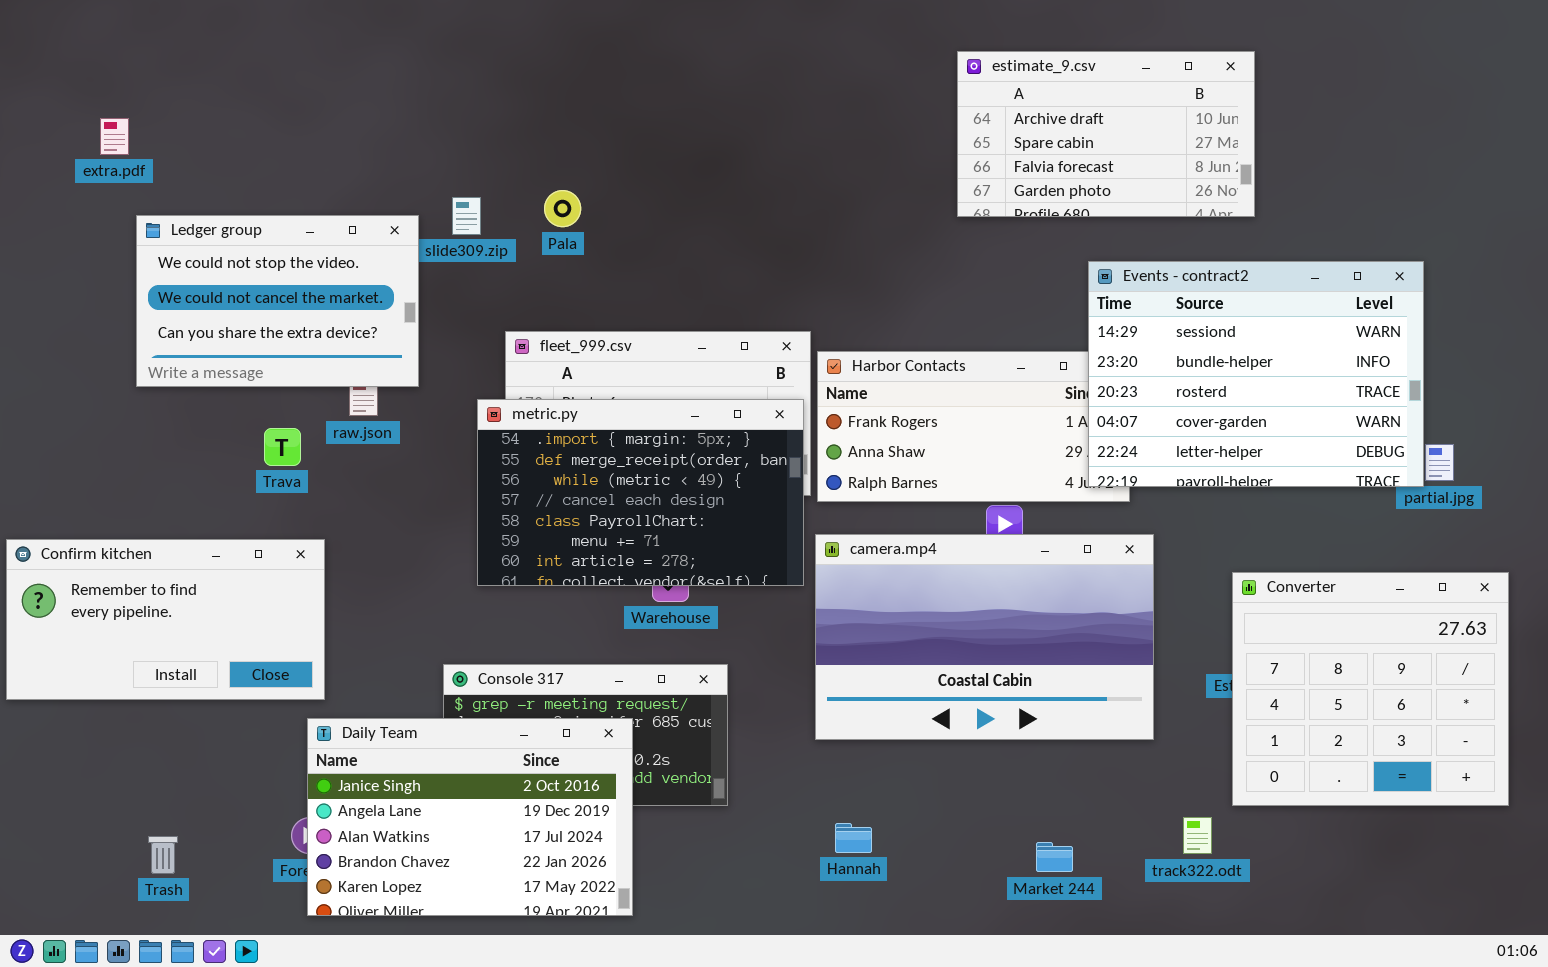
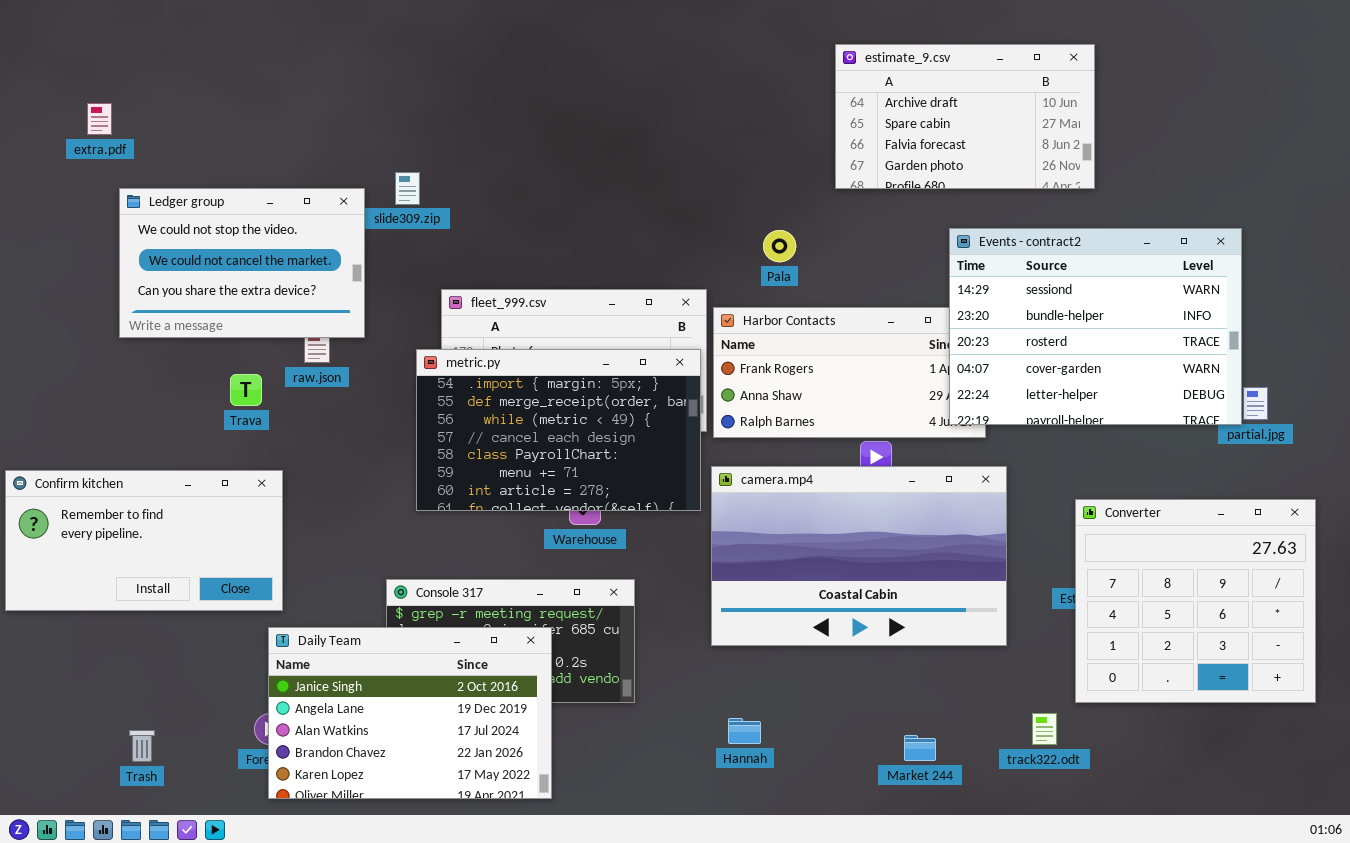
Pala: [544,190,581,227] -> [763,230,796,262], moved

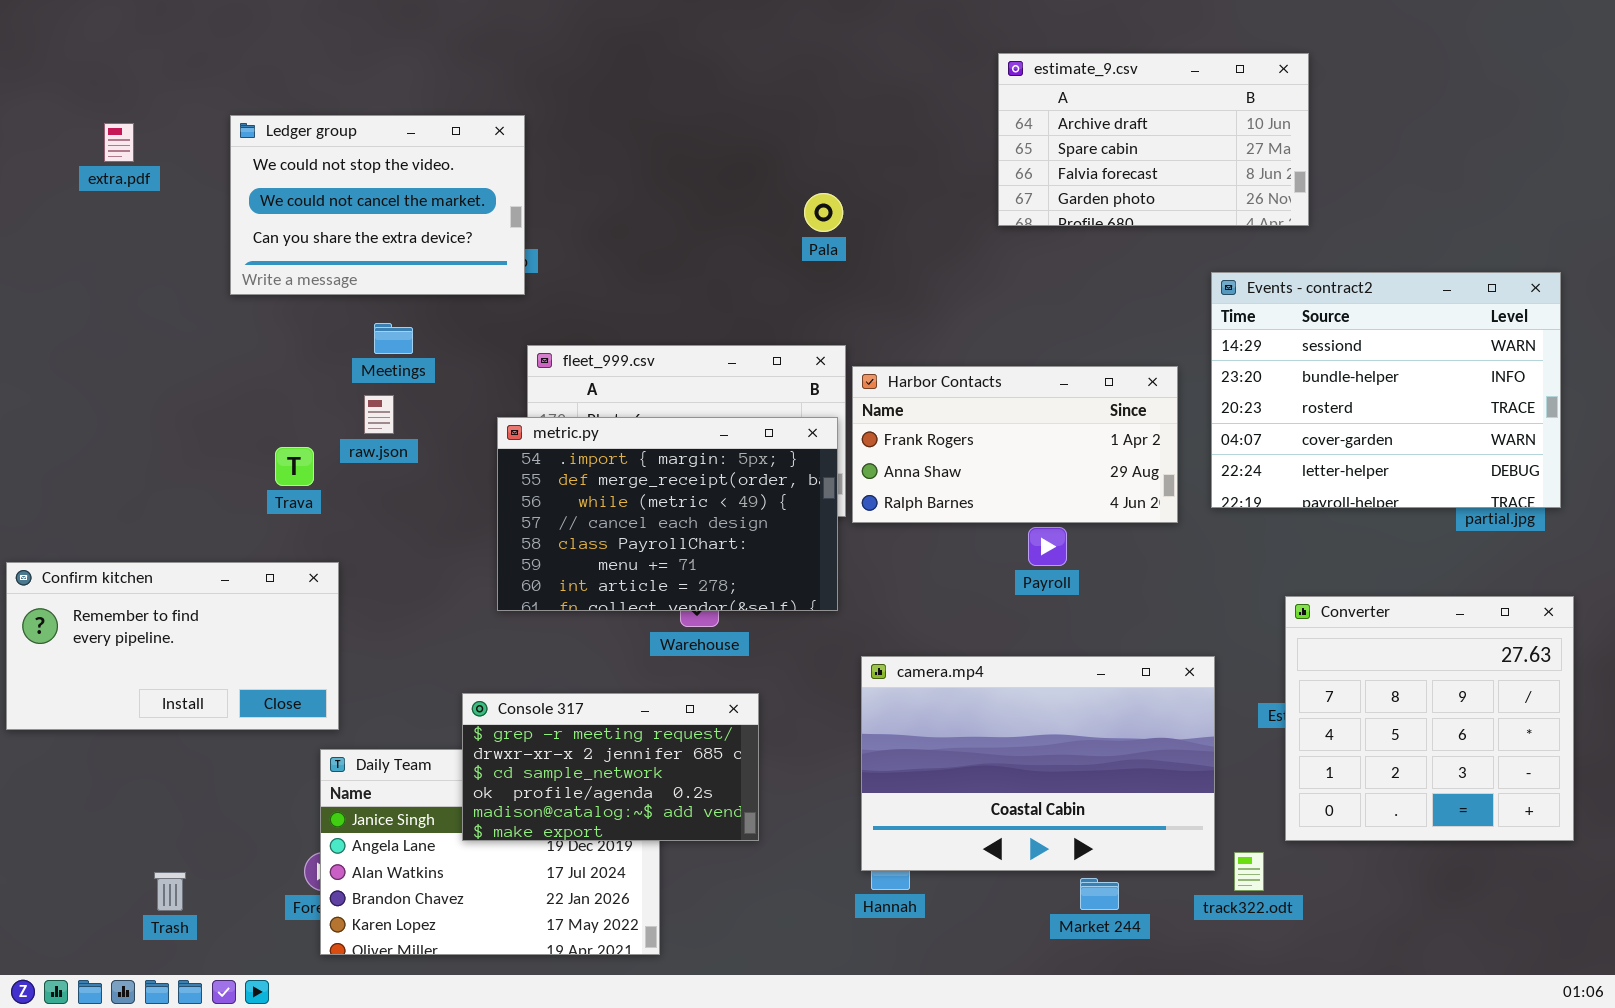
Ledger group: [119,188,365,338] -> [230,115,525,295], moved
Events - contract2: [949,228,1242,425] -> [1211,272,1561,508], moved
Pala: [763,230,796,262] -> [804,193,843,232], moved
camera.mp4: [711,466,1007,646] -> [861,656,1215,871], moved
Console 317: [386,579,635,703] -> [462,693,759,841], raised

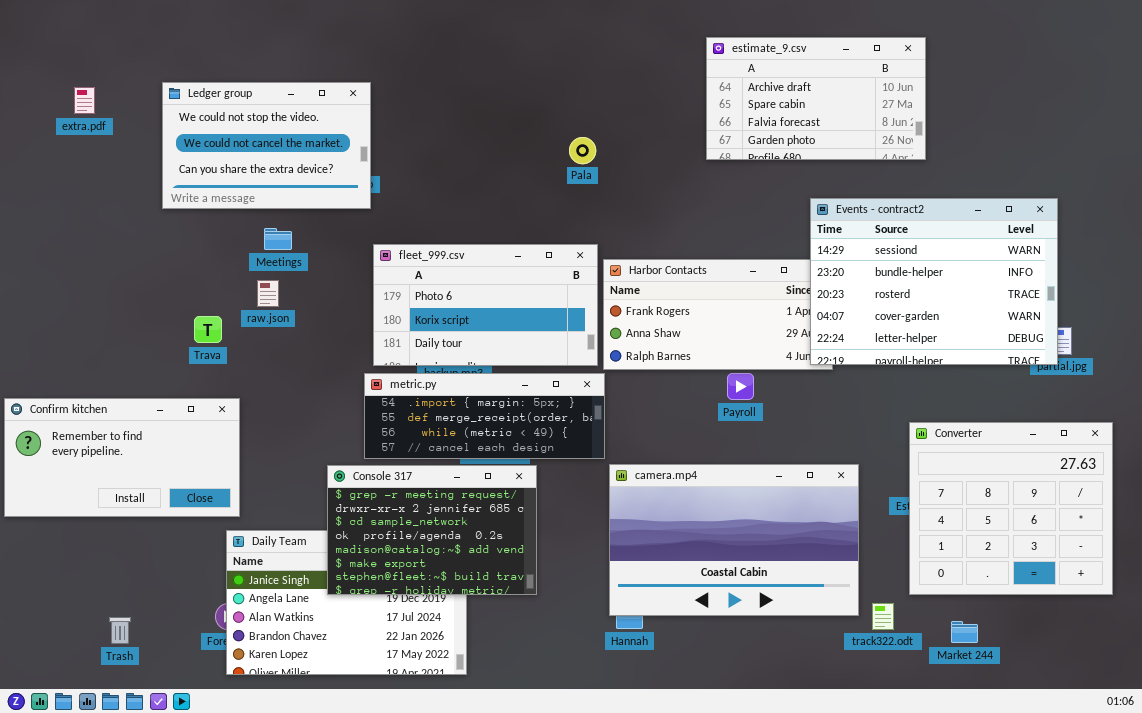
Events - contract2: [1211,272,1561,508] -> [810,198,1058,365], moved
metric.py: [497,417,838,611] -> [364,373,605,459], moved, resized
Console 317: [462,693,759,841] -> [327,465,537,595], resized
Market 244: [1080,878,1119,910] -> [951,621,978,643], moved

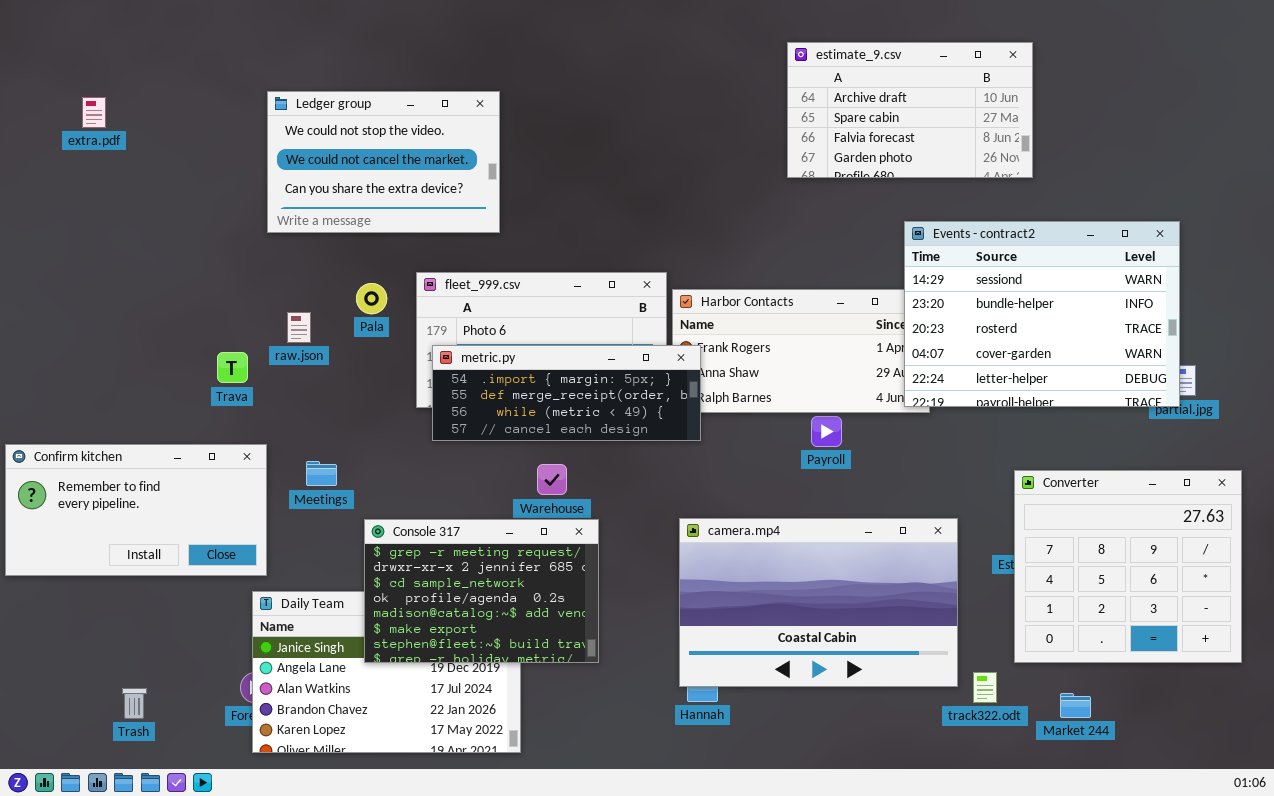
Ledger group: [162,82,371,209] -> [267,91,500,233], moved
Pala: [569,137,596,164] -> [356,283,387,314], moved
Meetings: [264,228,292,250] -> [306,461,337,486], moved
metric.py: [364,373,605,459] -> [432,345,701,441], moved

